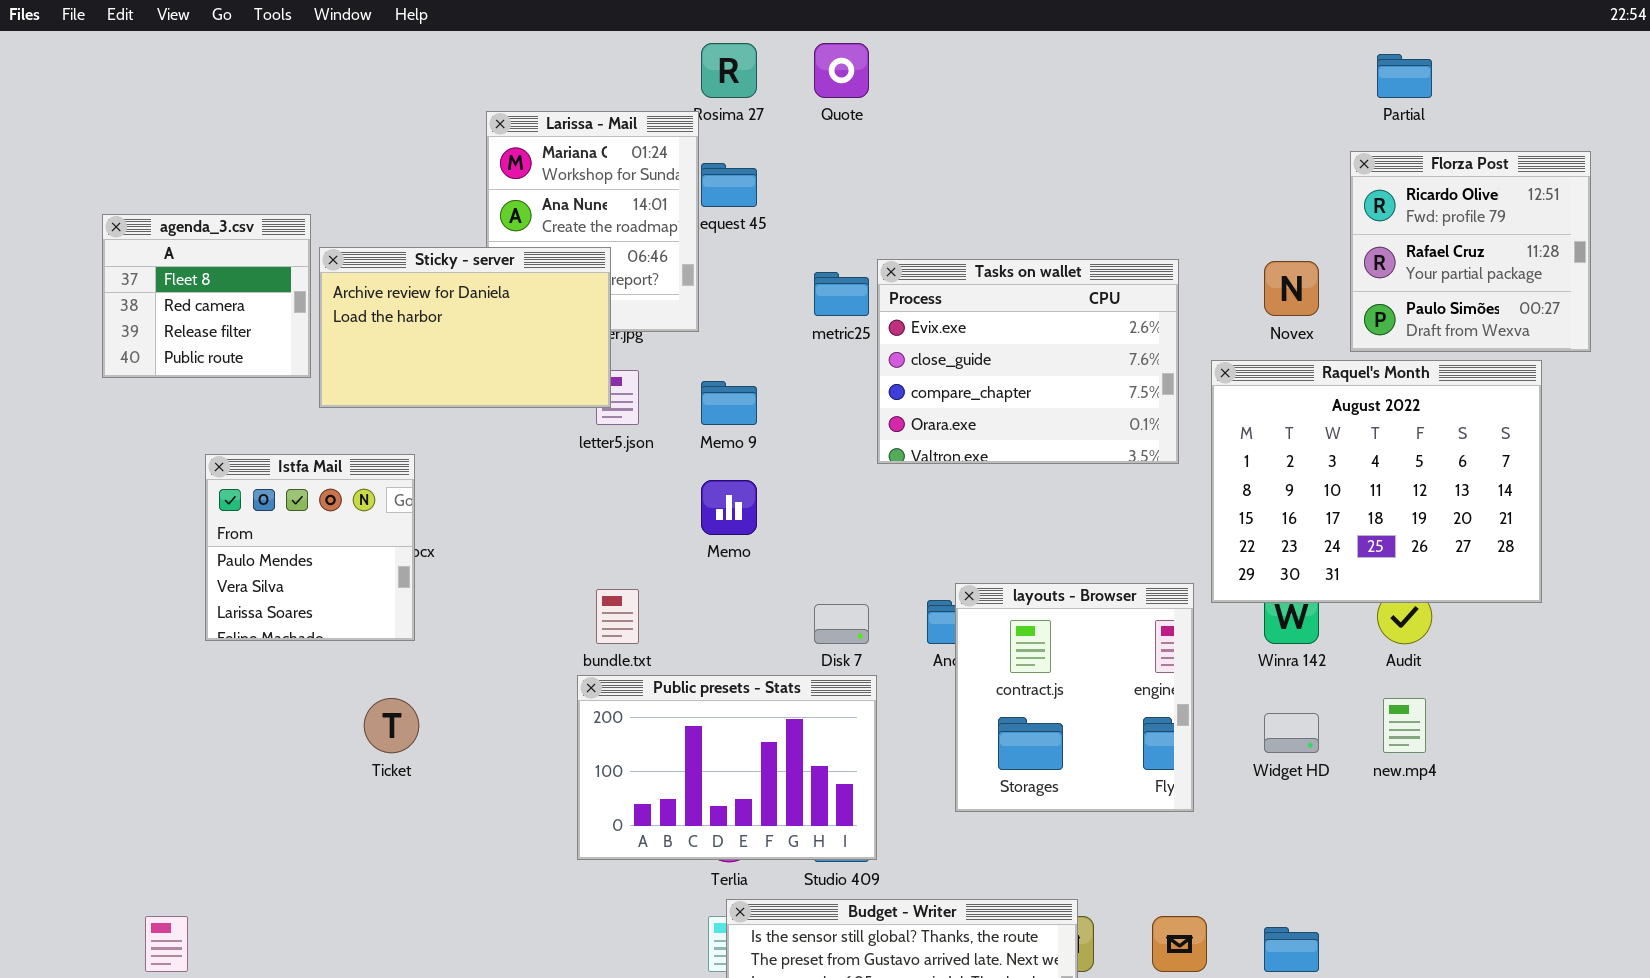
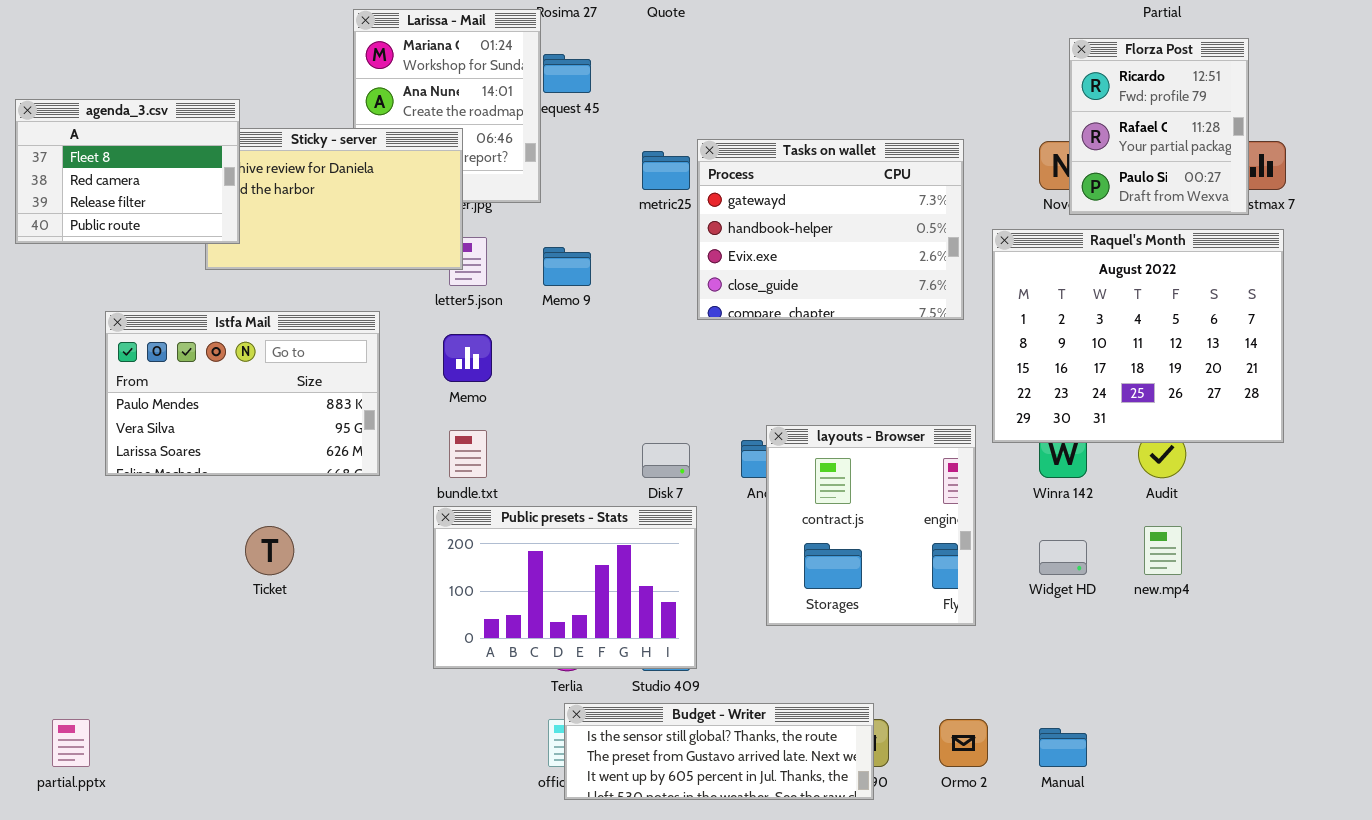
Florza Post: [1350,151,1591,352] -> [1069,38,1249,215], moved, resized
agenda_3.csv: [102,214,311,378] -> [15,99,240,244], resized
Tasks on wallet: [877,259,1179,464] -> [697,139,964,320], scrolled up 2 rows
Istfa Mail: [205,454,415,641] -> [105,311,380,476], resized
Memo: [701,480,757,535] -> [443,334,492,382], moved

